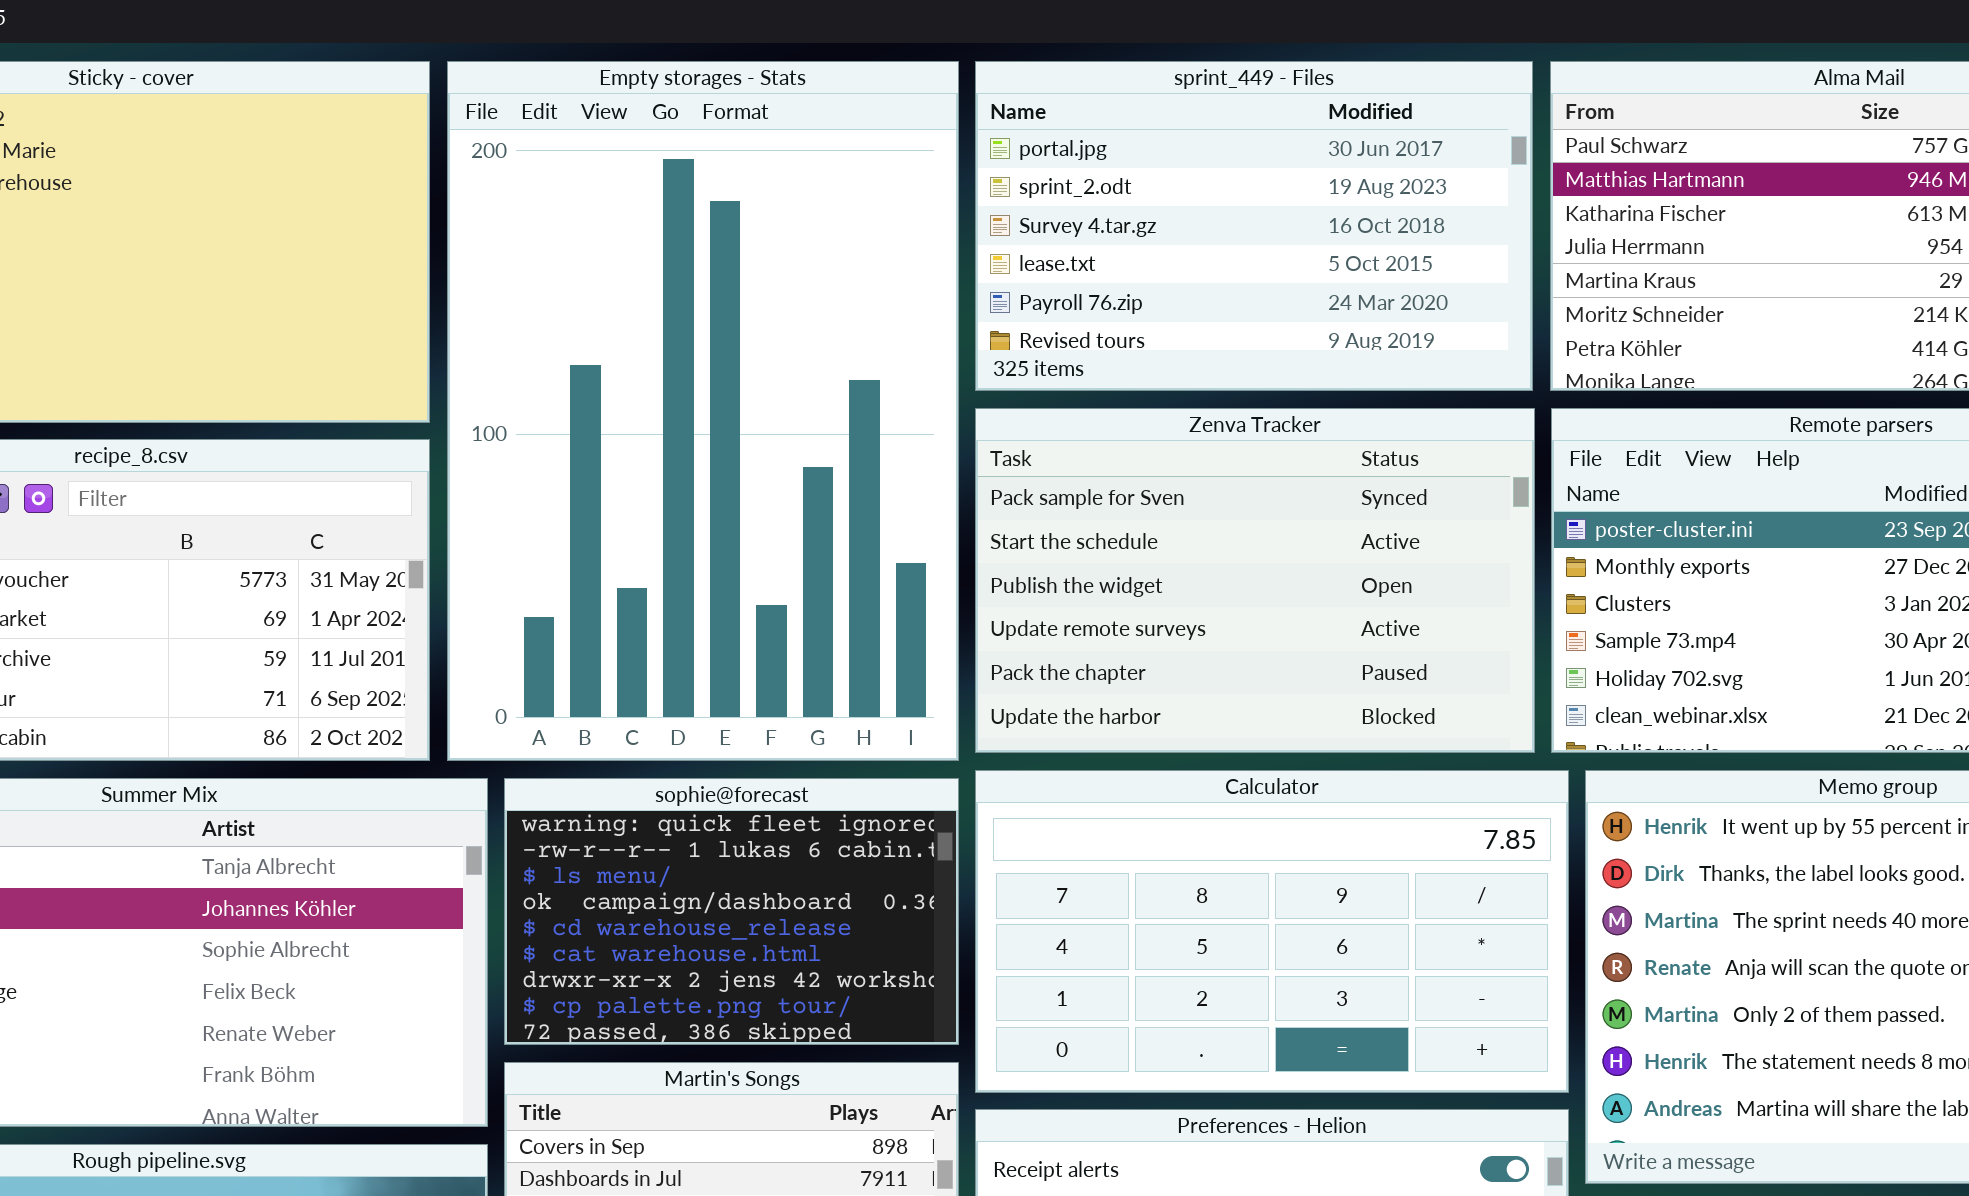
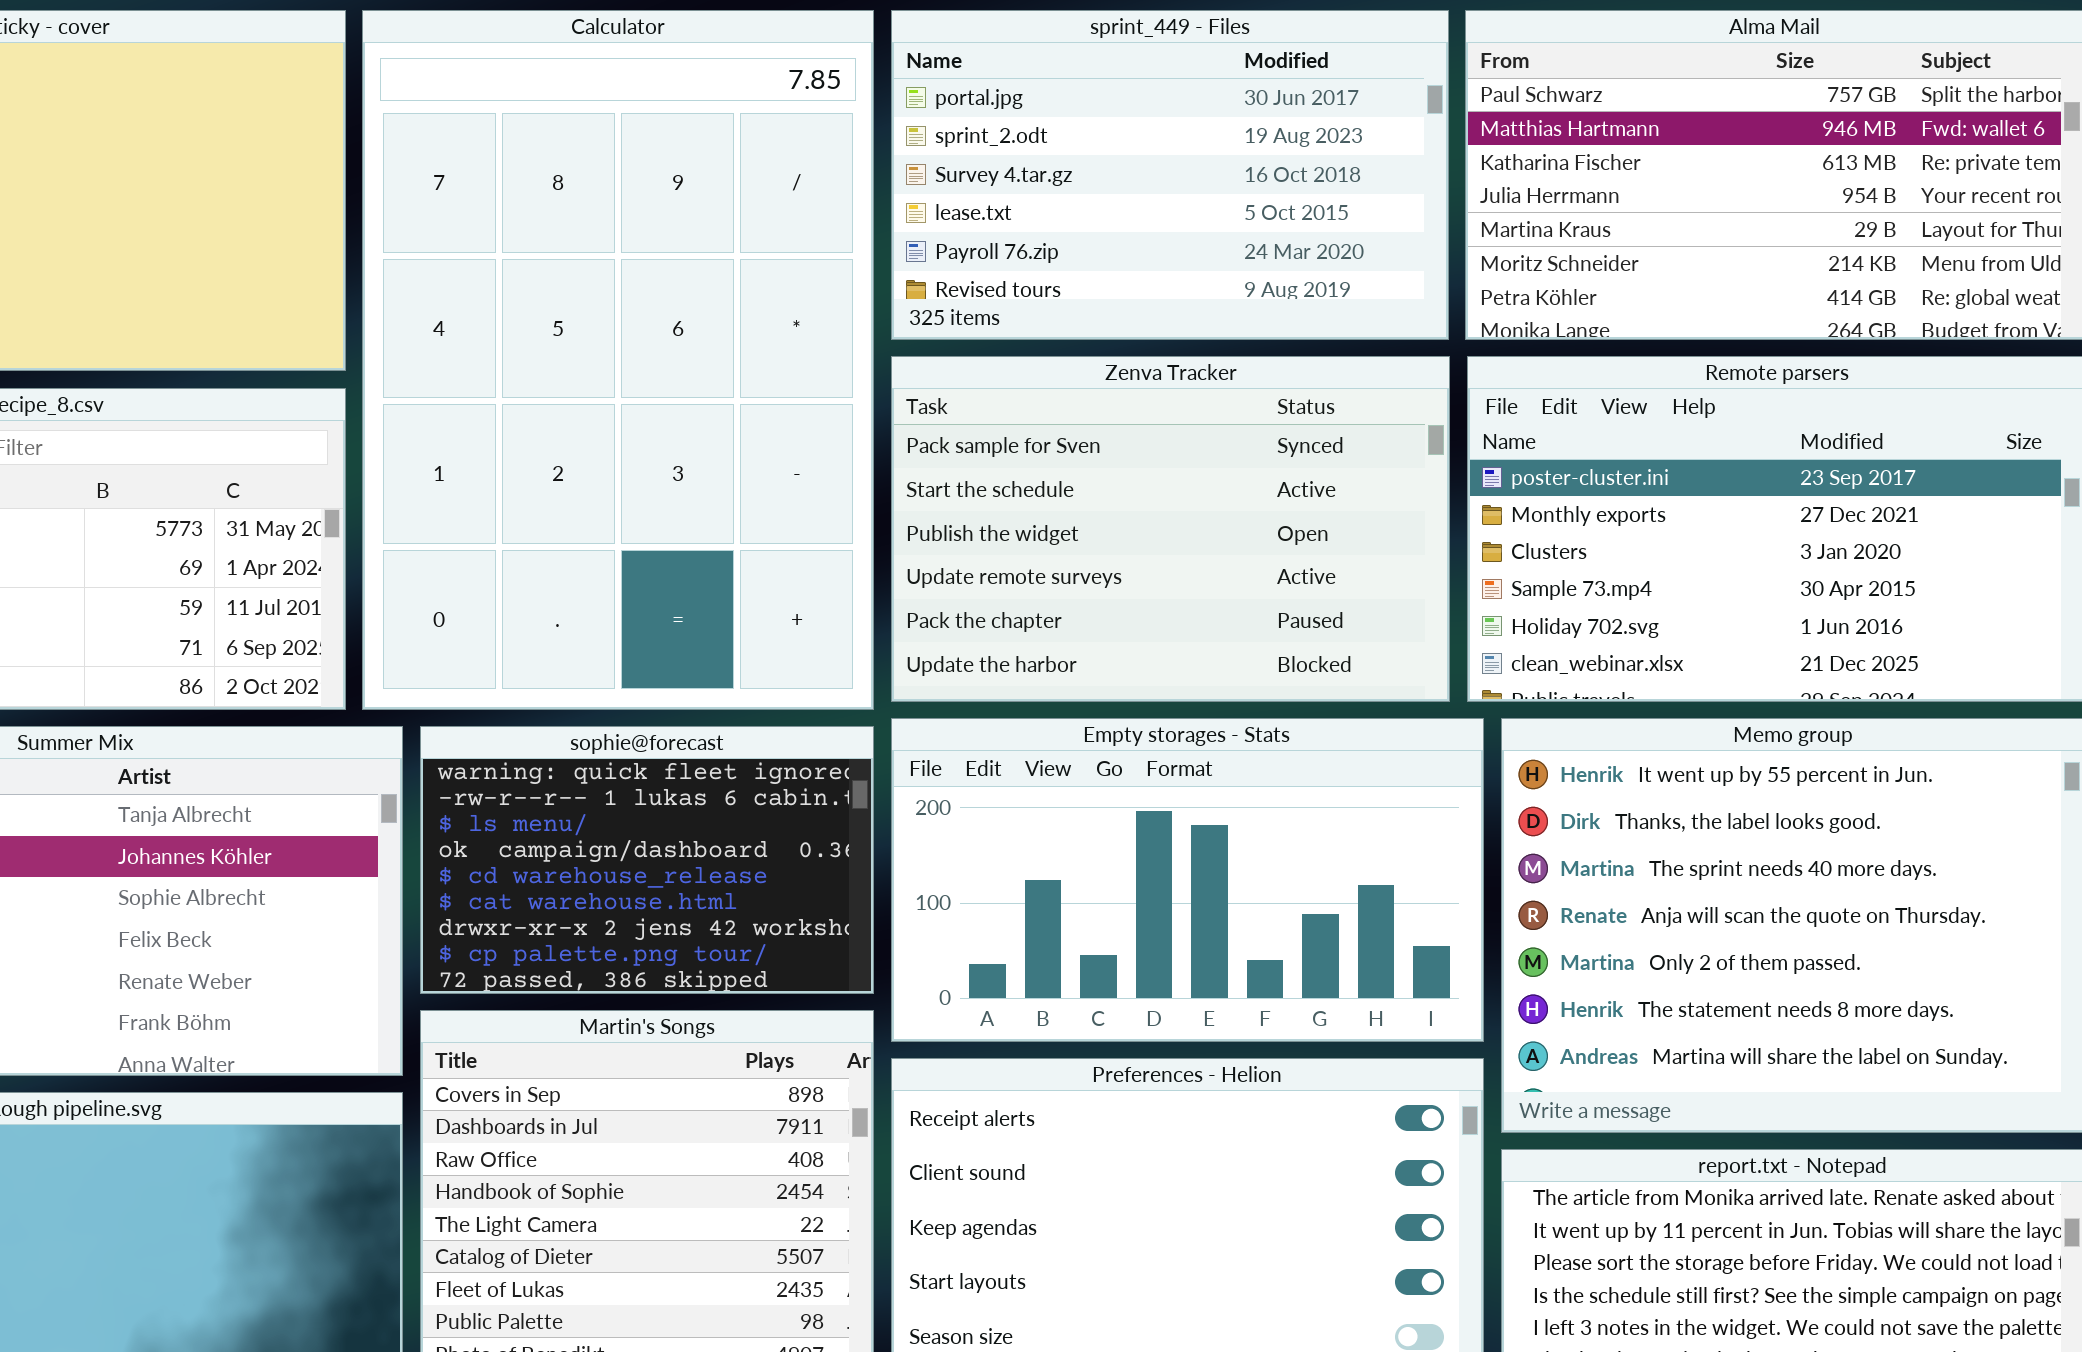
Empty storages - Stats: [447,61,959,761] -> [891,718,1484,1042], moved, resized
Calculator: [975,770,1569,1093] -> [362,10,874,710], moved, resized

